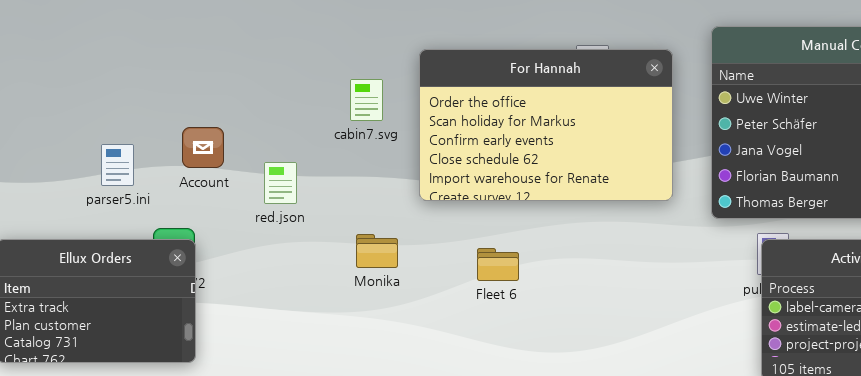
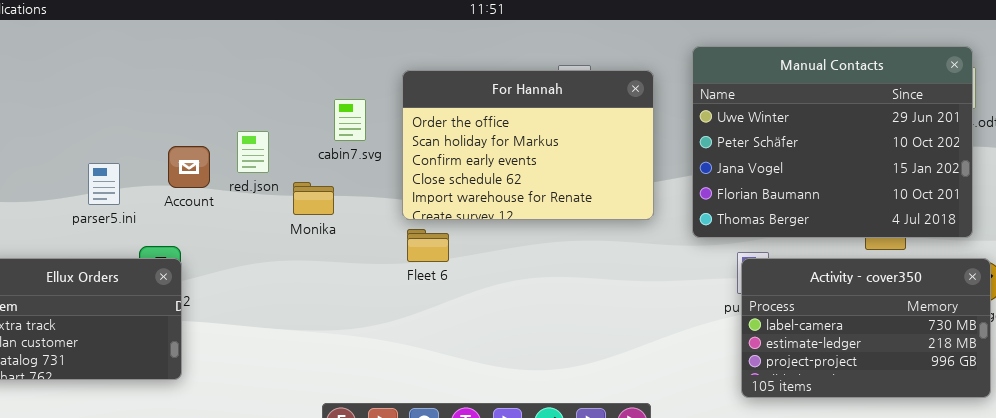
red.json: [264,162,297,204] -> [237,131,269,173], moved
Monika: [356,234,398,268] -> [293,182,334,215], moved
Fleet 6: [477,248,519,281] -> [407,229,449,262], moved

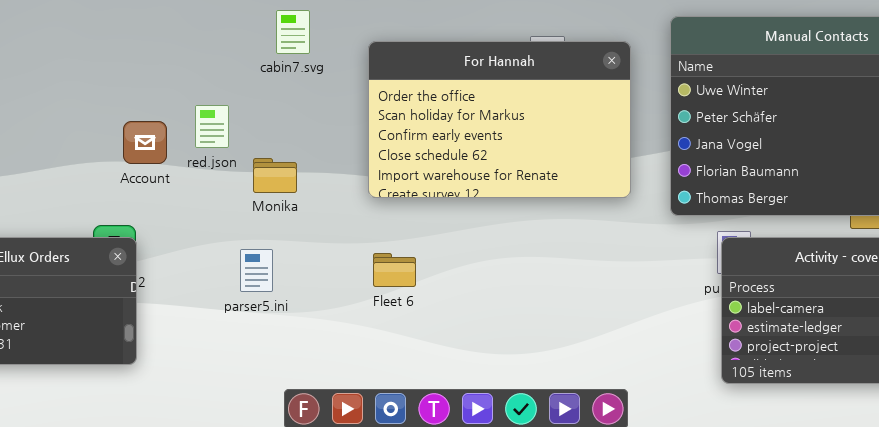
cabin7.svg: [334,99,366,141] -> [276,10,310,54], moved
parser5.ini: [88,163,120,205] -> [240,249,273,292], moved
Fleet 6: [407,229,449,262] -> [373,253,416,287], moved

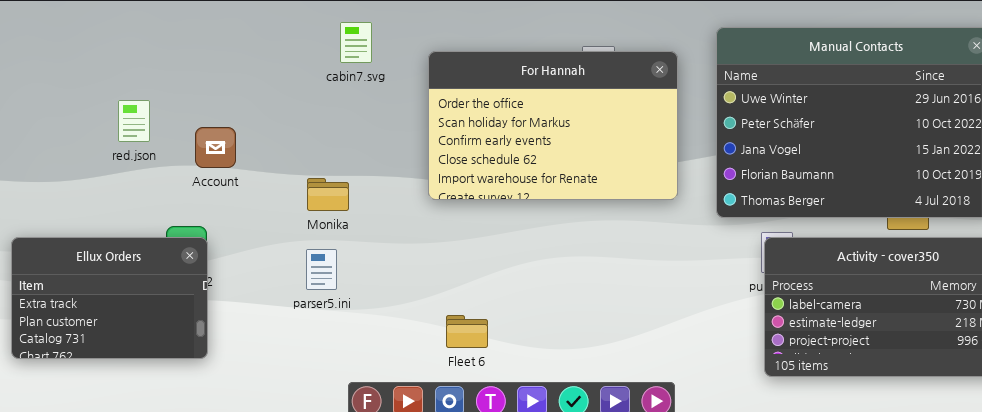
red.json: [195,105,229,148] -> [118,100,150,142], moved
Monika: [253,158,297,193] -> [307,178,349,211], moved
Fleet 6: [373,253,416,287] -> [446,315,488,348], moved

